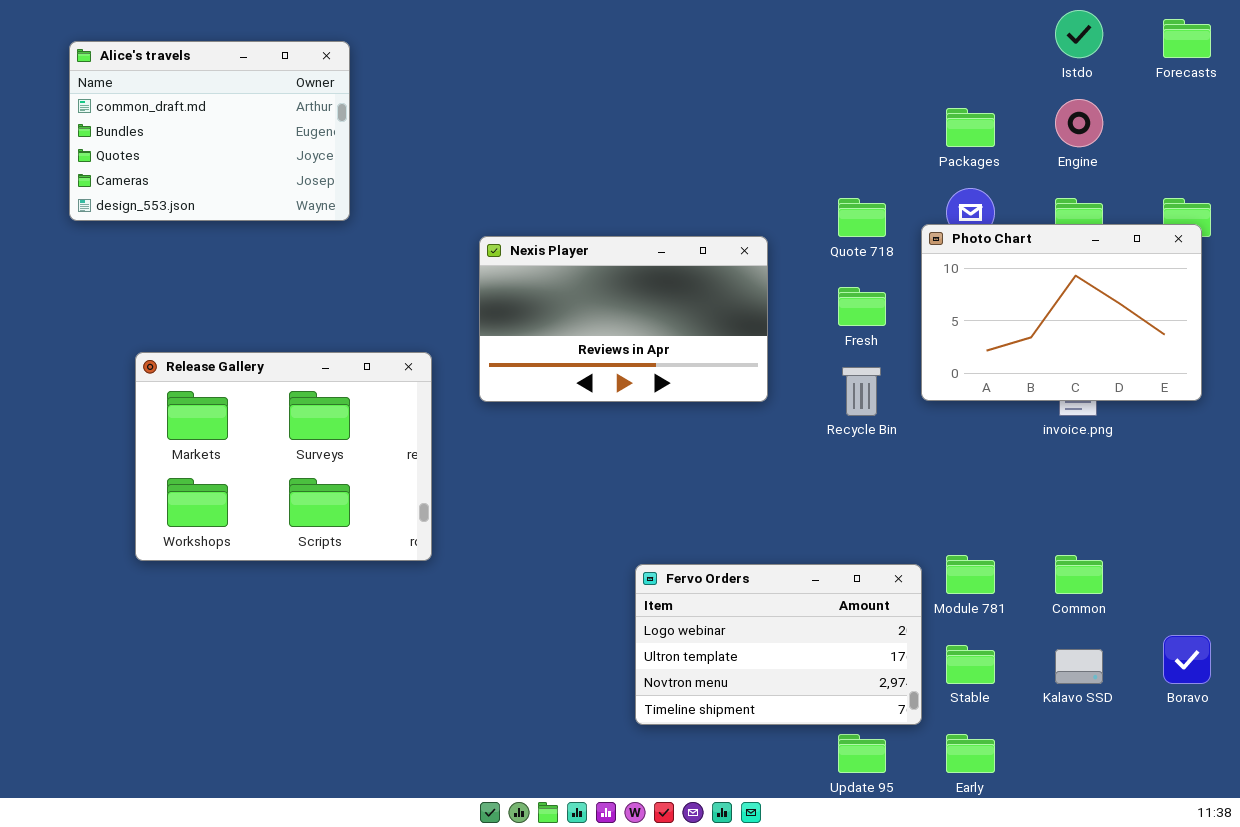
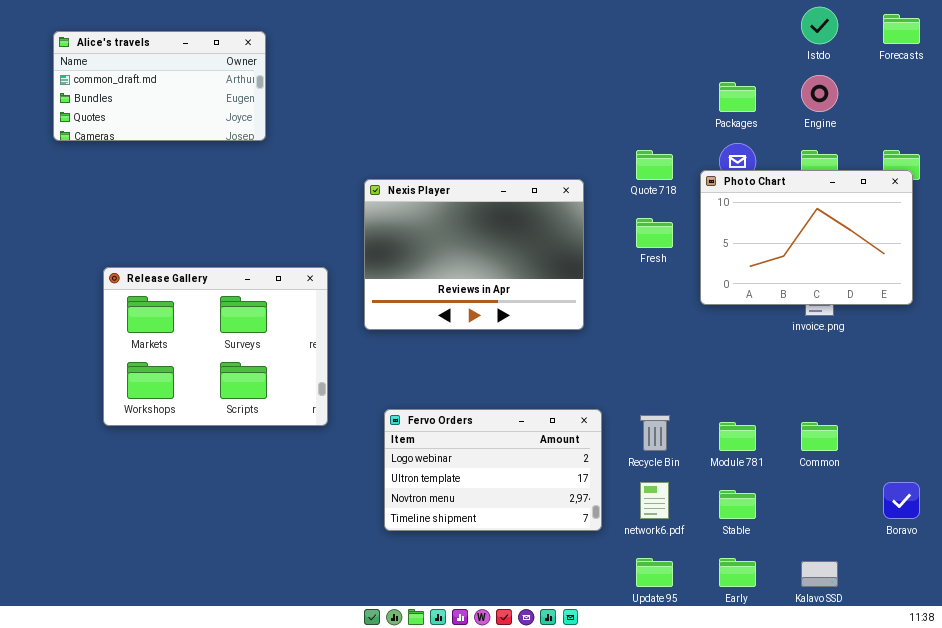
Alice's travels: [69,41,350,221] -> [53,31,266,141], resized
Nexis Player: [479,236,768,402] -> [364,179,584,330], resized
Recycle Bin: [842,367,881,416] -> [640,415,670,451], moved
Fervo Orders: [635,564,922,725] -> [384,409,602,531], moved
Kalavo SSD: [1055,649,1103,684] -> [801,561,838,587], moved

